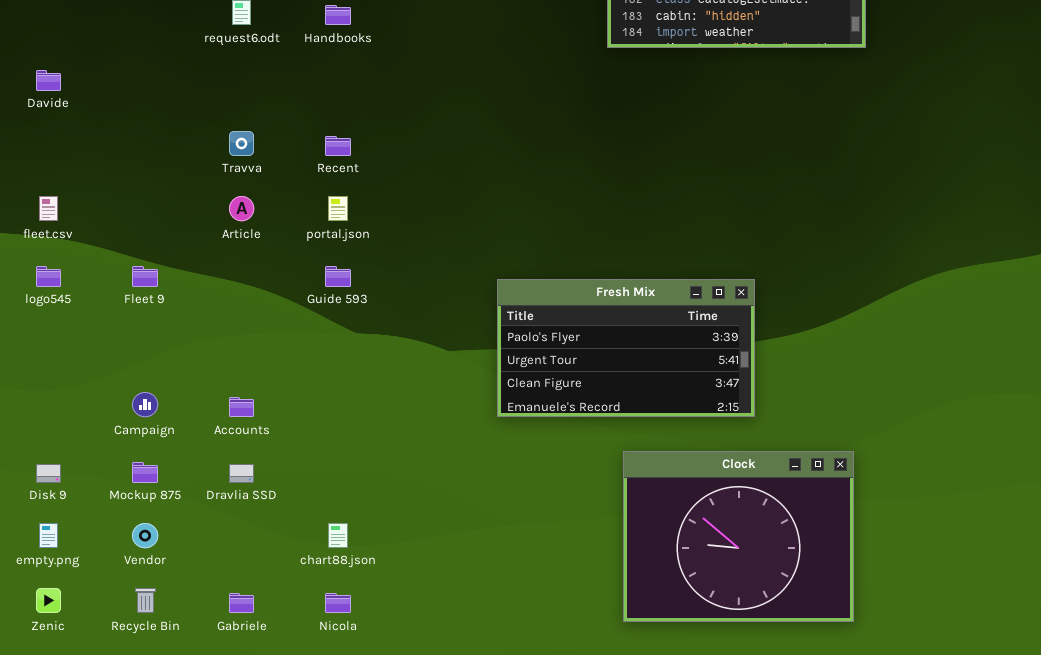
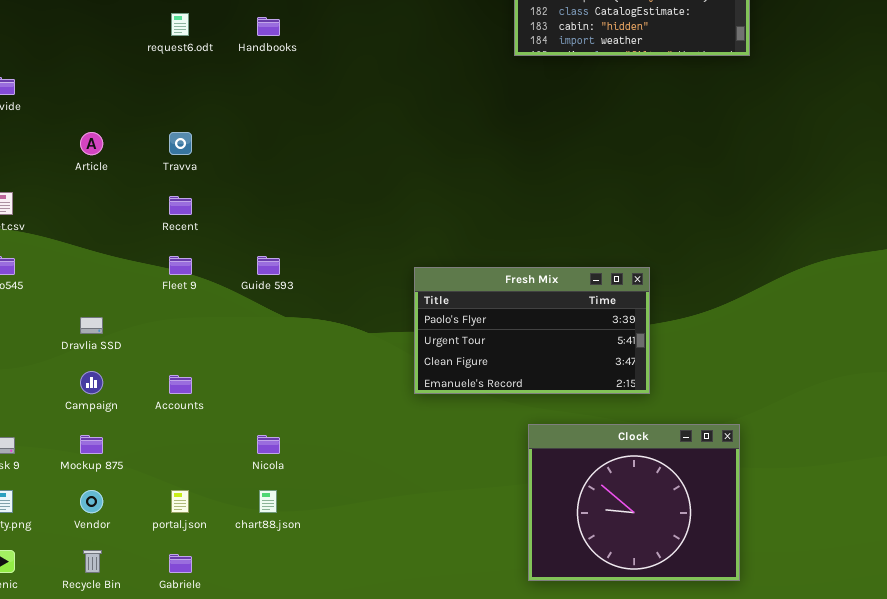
Recent: [325,136,351,156] -> [169,196,192,215], moved
Article: [229,196,254,221] -> [80,132,103,155], moved
portal.json: [328,196,348,221] -> [171,490,189,513], moved
Fleet 9: [132,266,158,287] -> [169,256,192,275], moved
Dravlia SSD: [229,464,254,483] -> [80,317,103,334], moved
Nicola: [325,593,351,613] -> [257,435,280,454], moved

